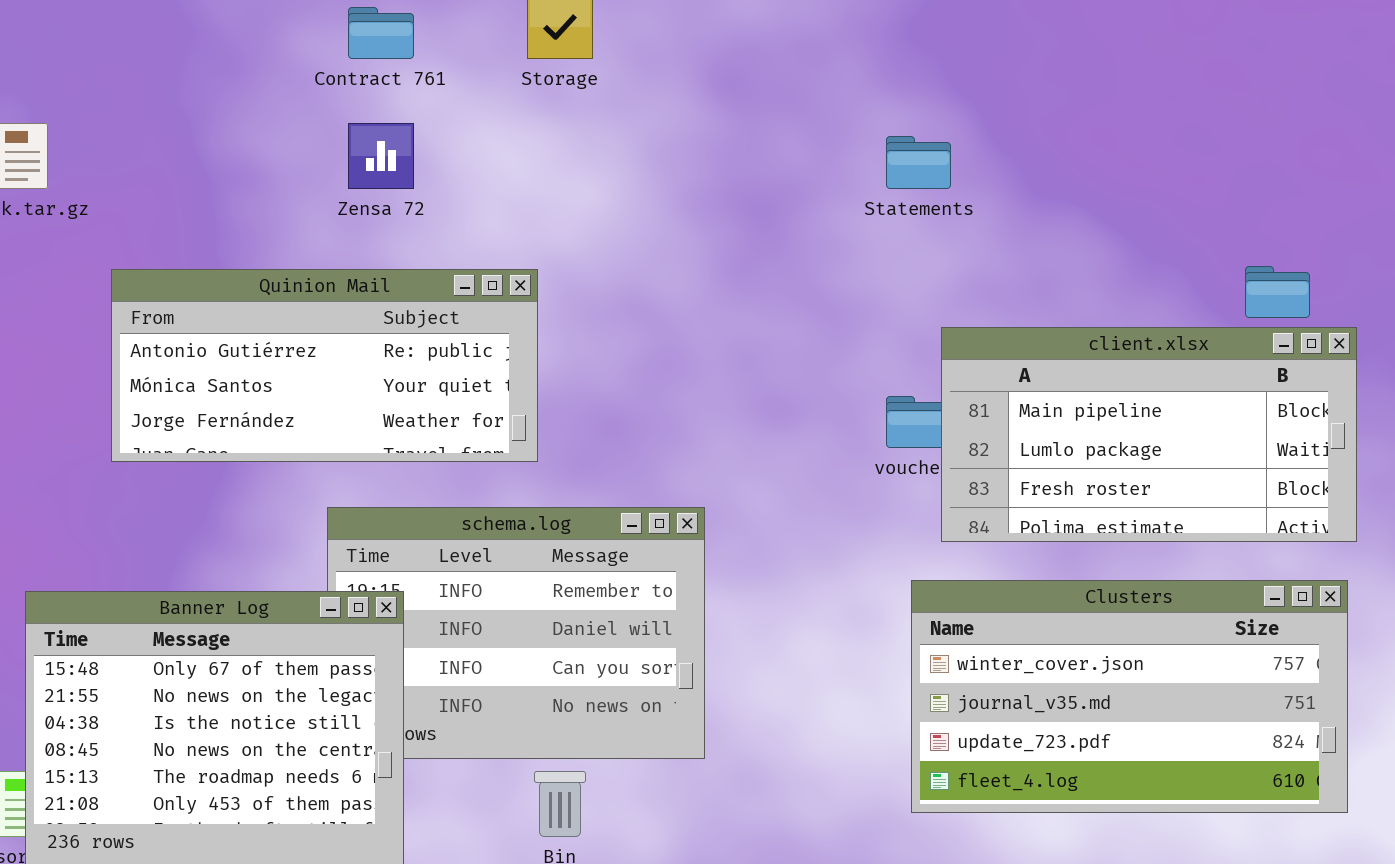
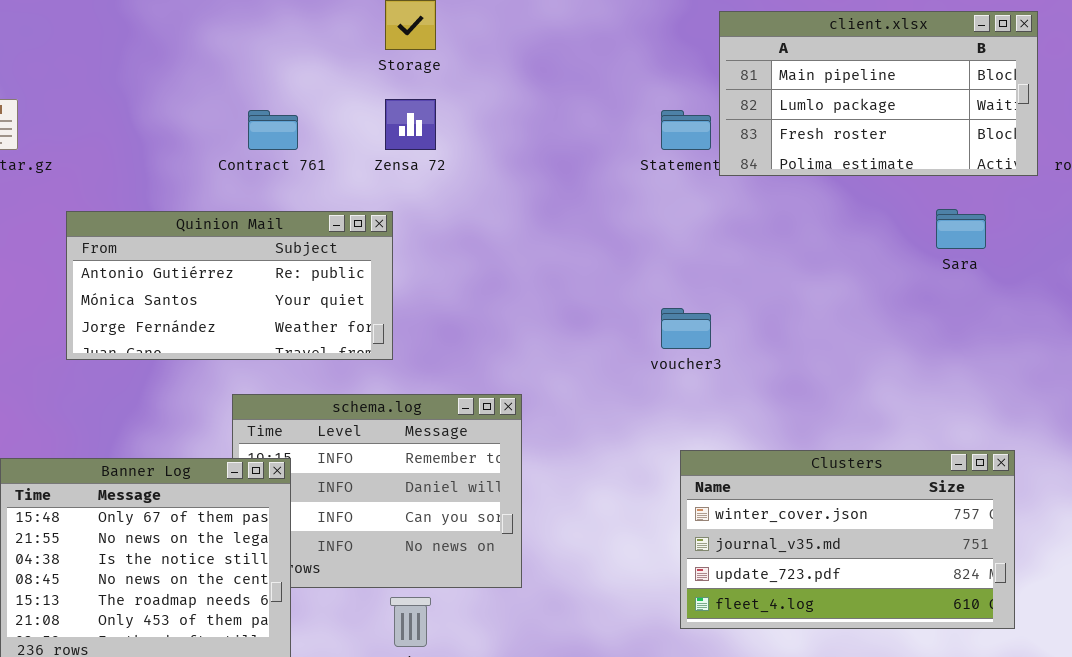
Contract 761: [348,7,414,59] -> [248,110,298,150], moved
Zensa 72: [348,123,414,189] -> [385,99,436,150], moved
client.xlsx: [941,327,1357,542] -> [719,11,1038,176], moved

